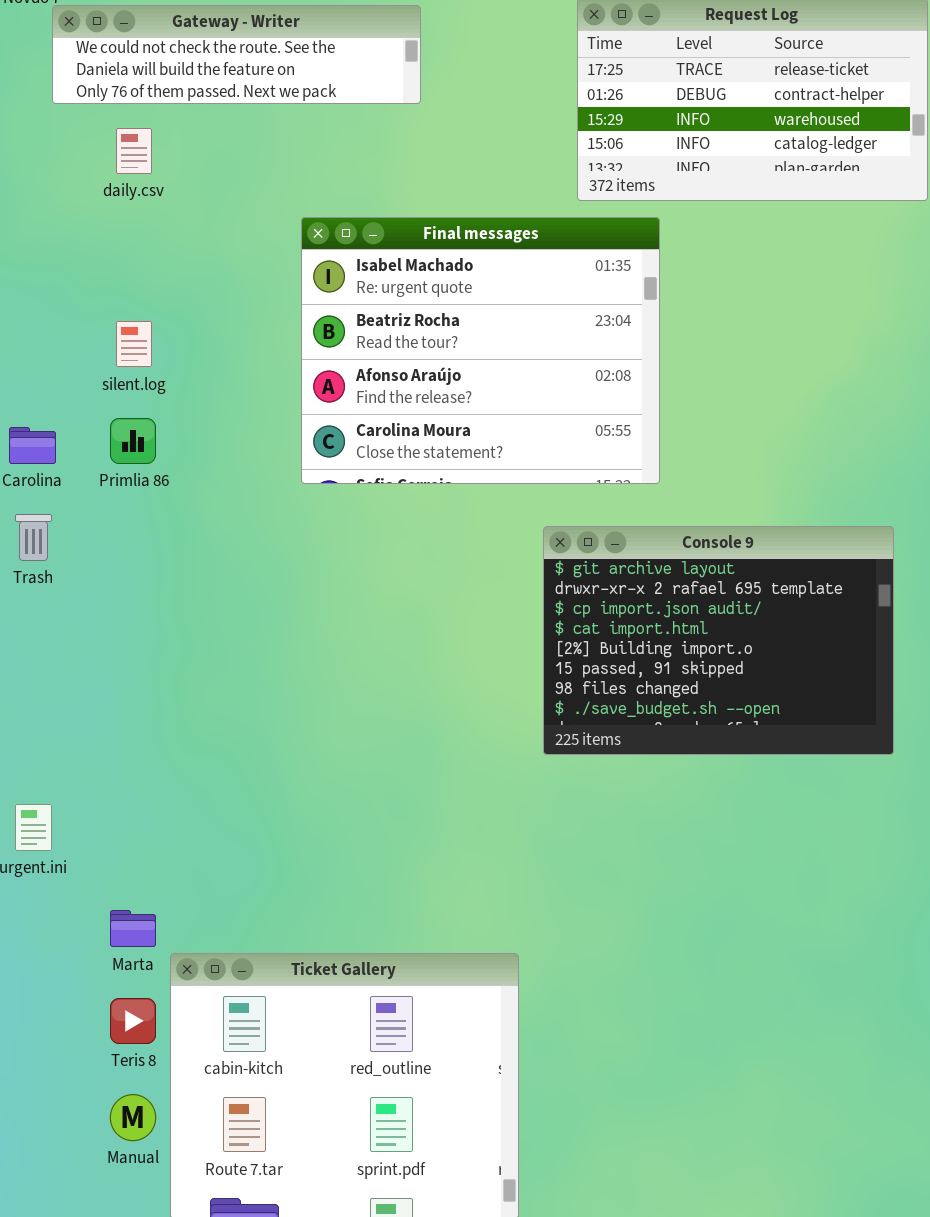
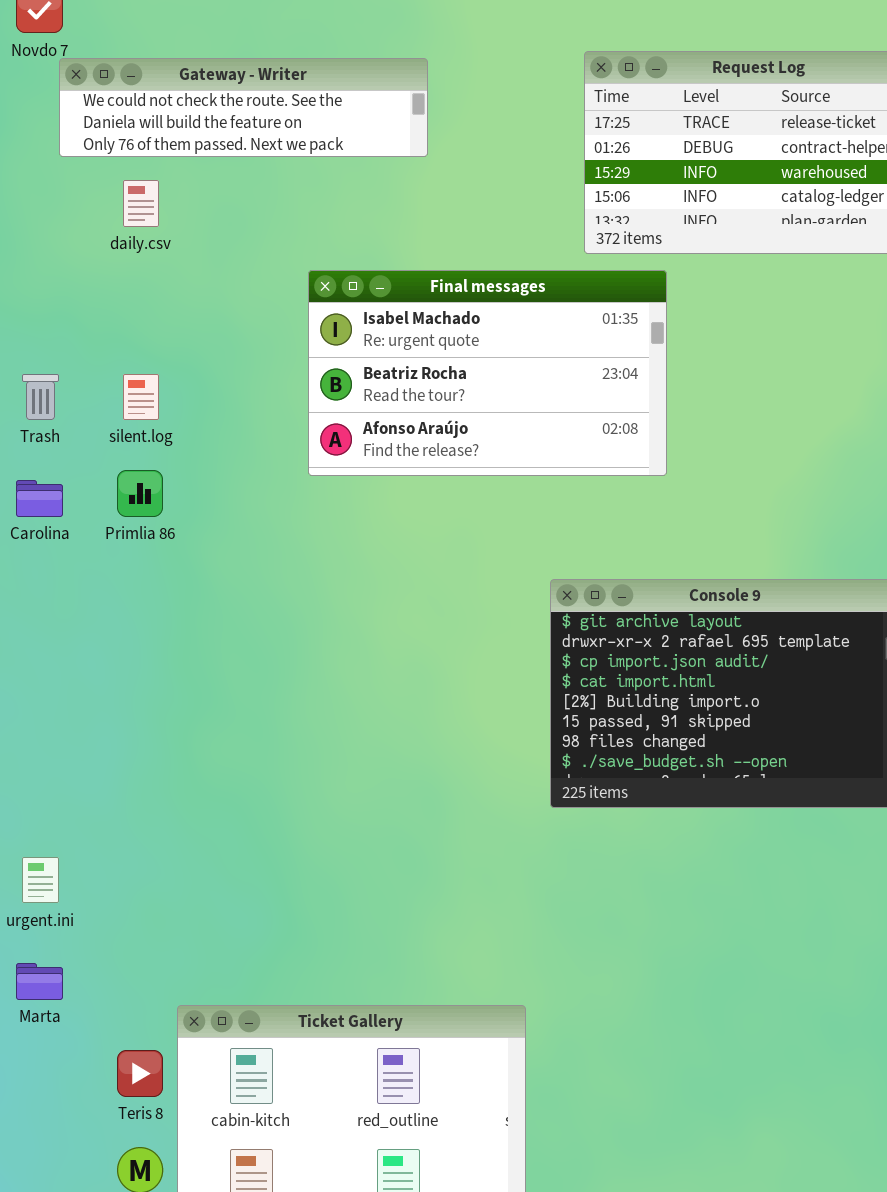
Final messages: [301,217,660,484] -> [308,270,667,476], resized
Trash: [15,514,52,561] -> [22,374,59,420], moved
Marta: [110,910,156,947] -> [16,963,63,1000], moved

